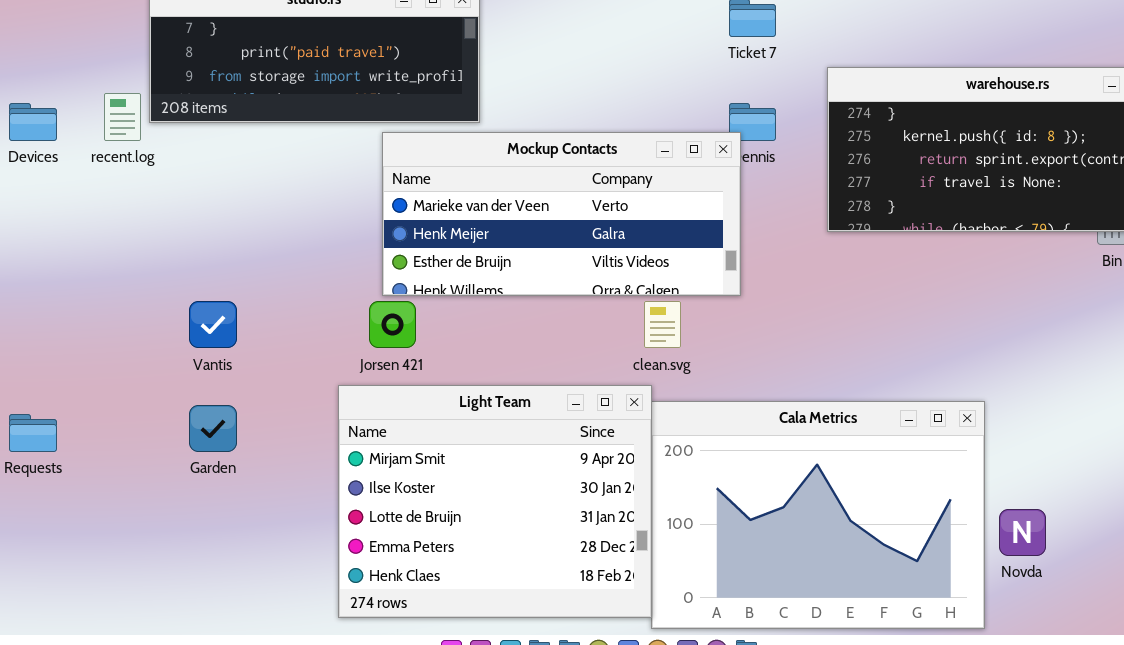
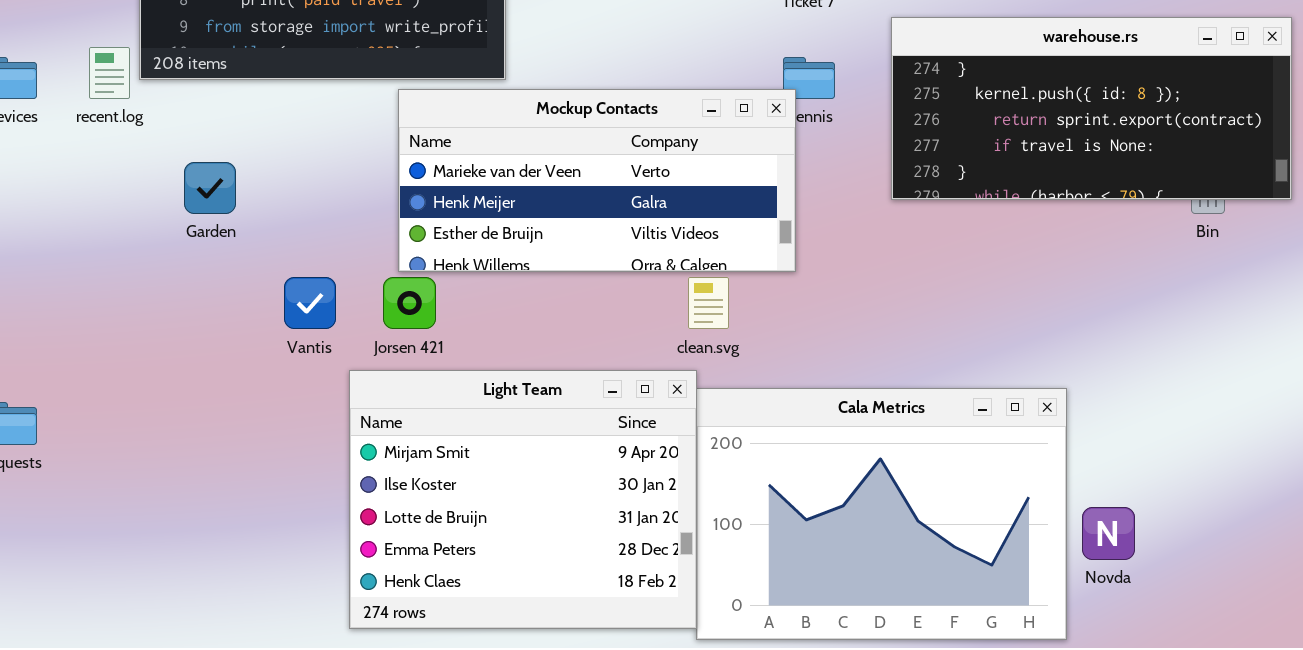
Vantis: [189,301,237,348] -> [284,277,336,329], moved
Garden: [189,405,237,452] -> [184,162,236,214], moved

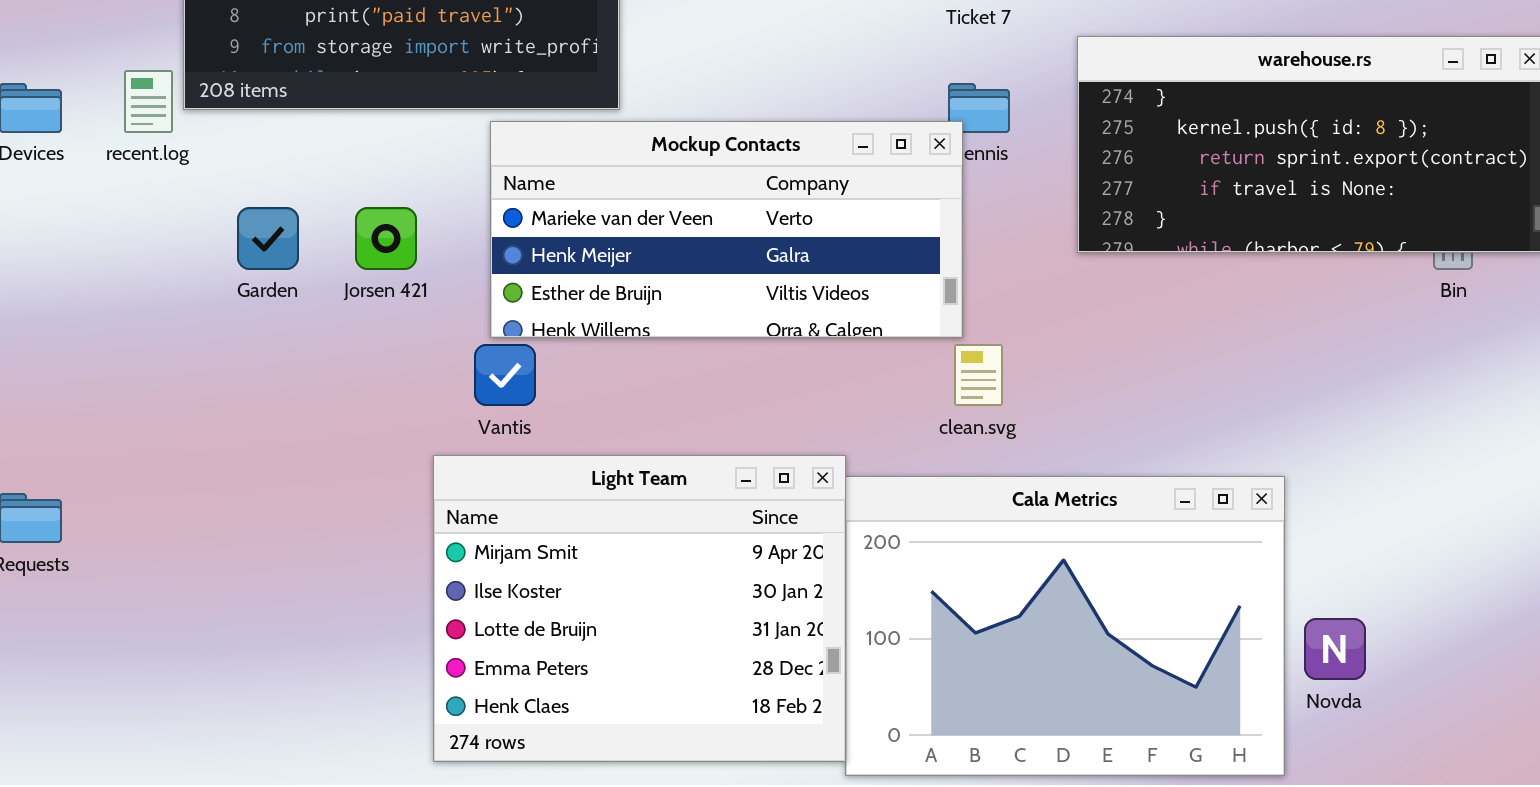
Vantis: [284,277,336,329] -> [474,344,536,406], moved
Jorsen 421: [383,277,436,329] -> [355,207,417,270], moved
clean.svg: [688,277,729,329] -> [954,344,1003,406], moved

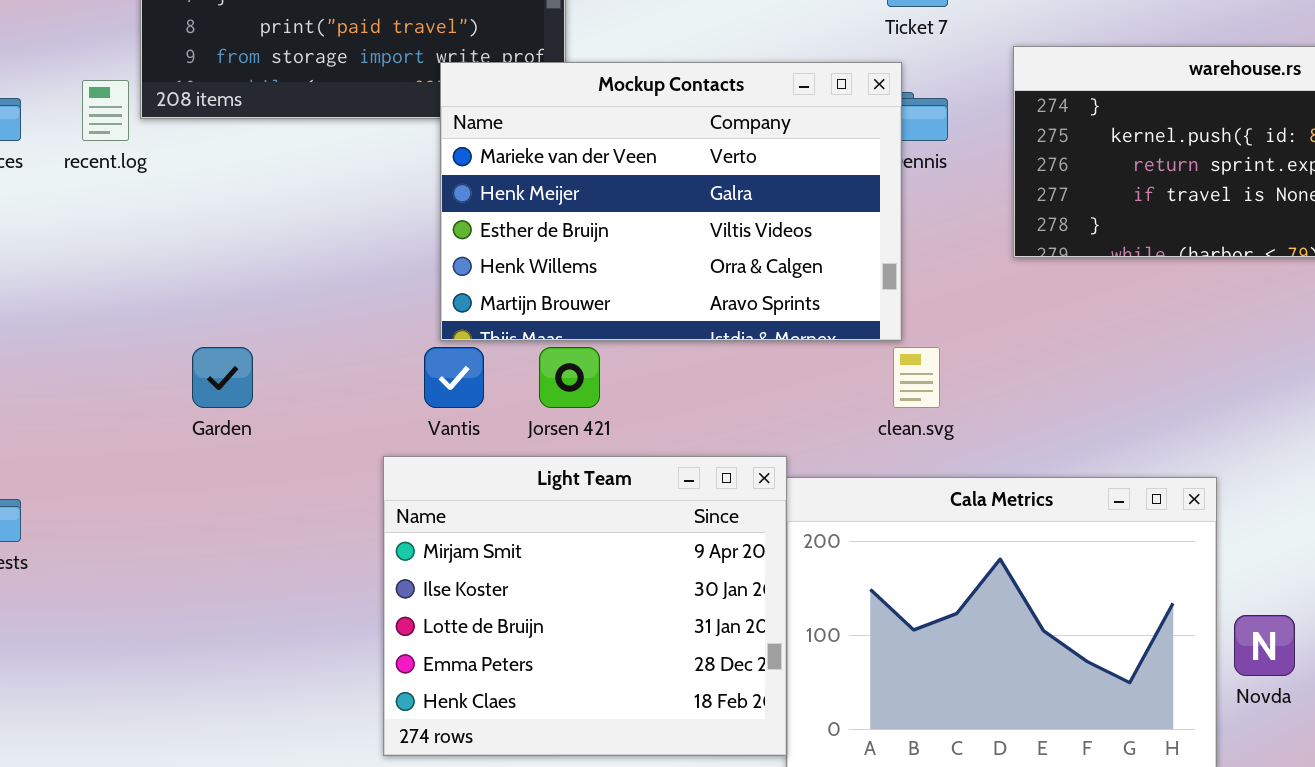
Mockup Contacts: [490,121,963,338] -> [440,62,902,341], resized
Garden: [237,207,299,270] -> [192,347,253,408], moved
Jorsen 421: [355,207,417,270] -> [539,347,600,408], moved

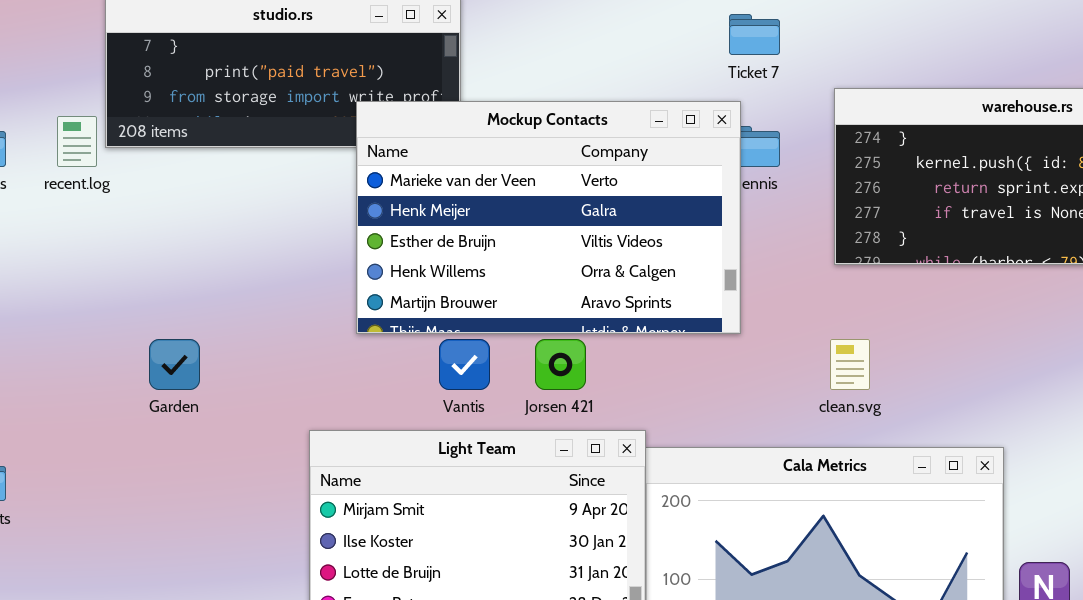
Vantis: [424,347,484,408] -> [439,339,490,390], moved
Jorsen 421: [539,347,600,408] -> [535,339,586,390], moved
clean.svg: [893,347,940,408] -> [830,339,870,390], moved

